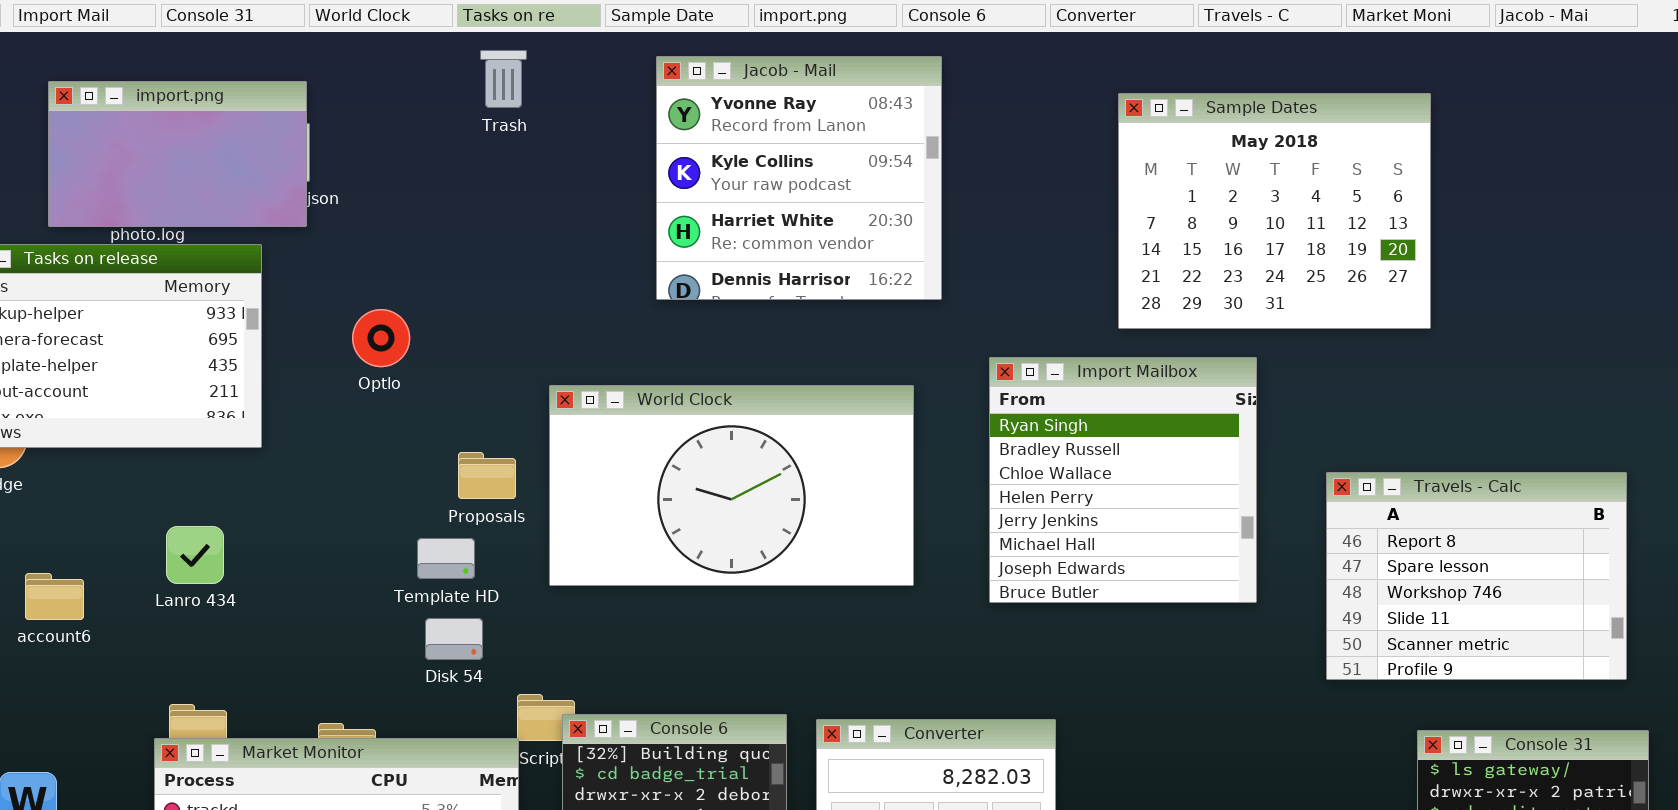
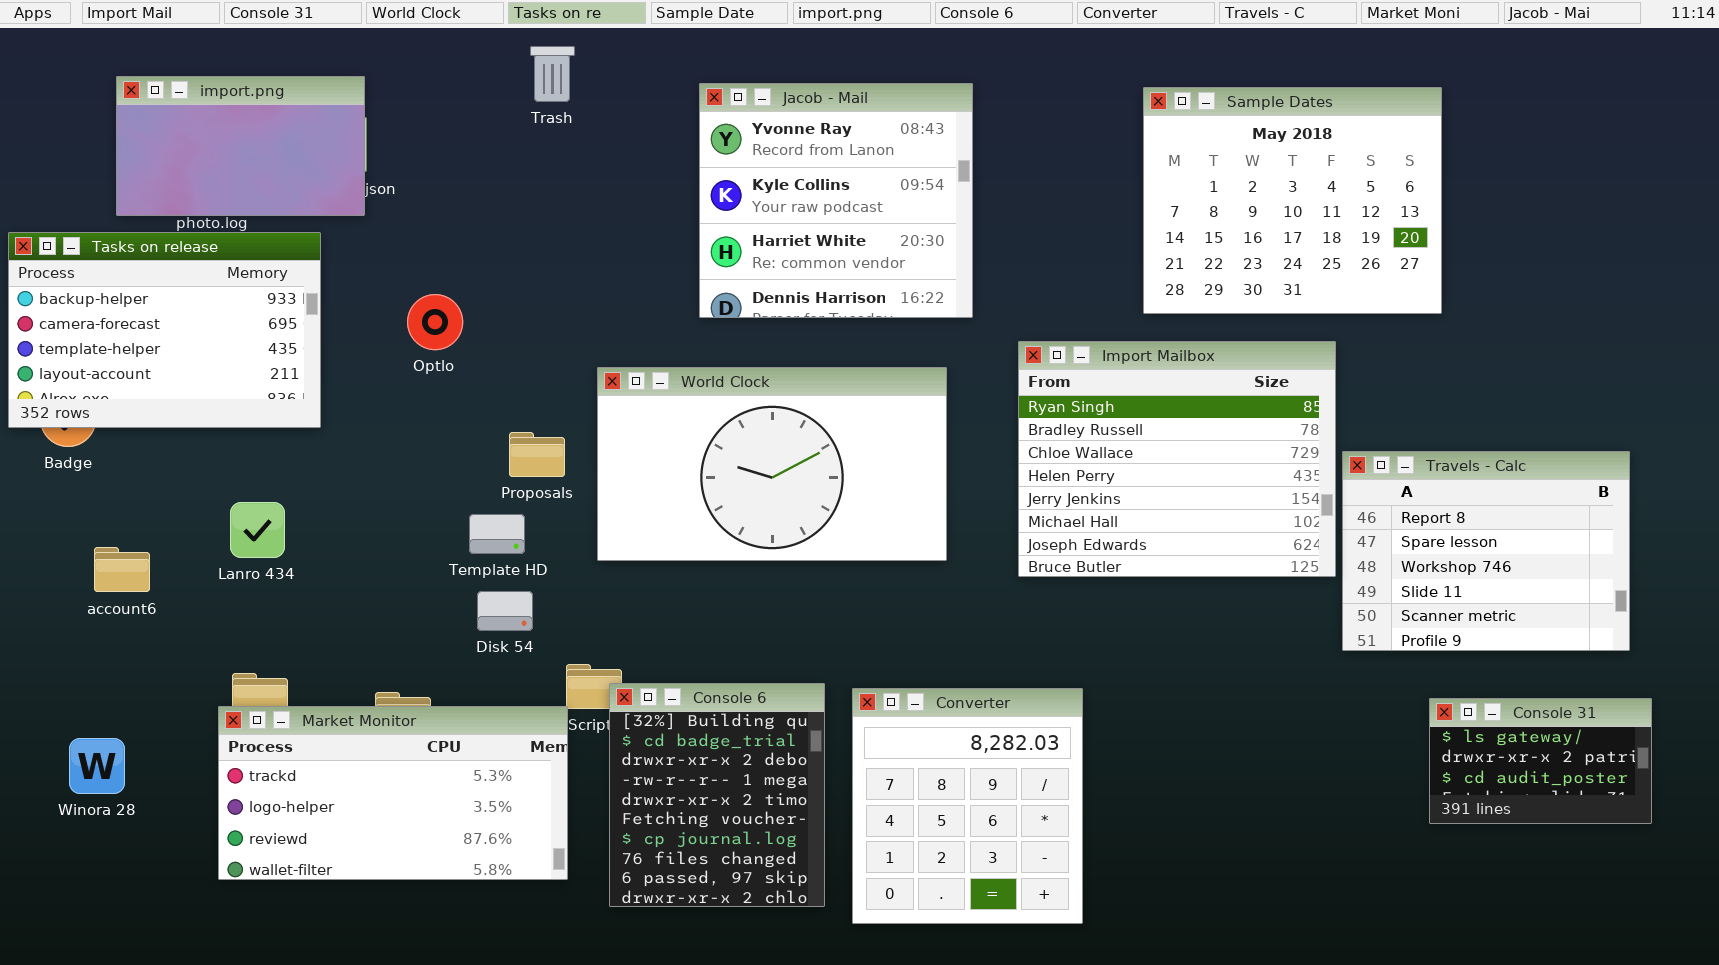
Jacob - Mail: [656,56,942,300] -> [699,83,973,318], moved
Import Mailbox: [989,357,1257,603] -> [1018,341,1336,577], resized

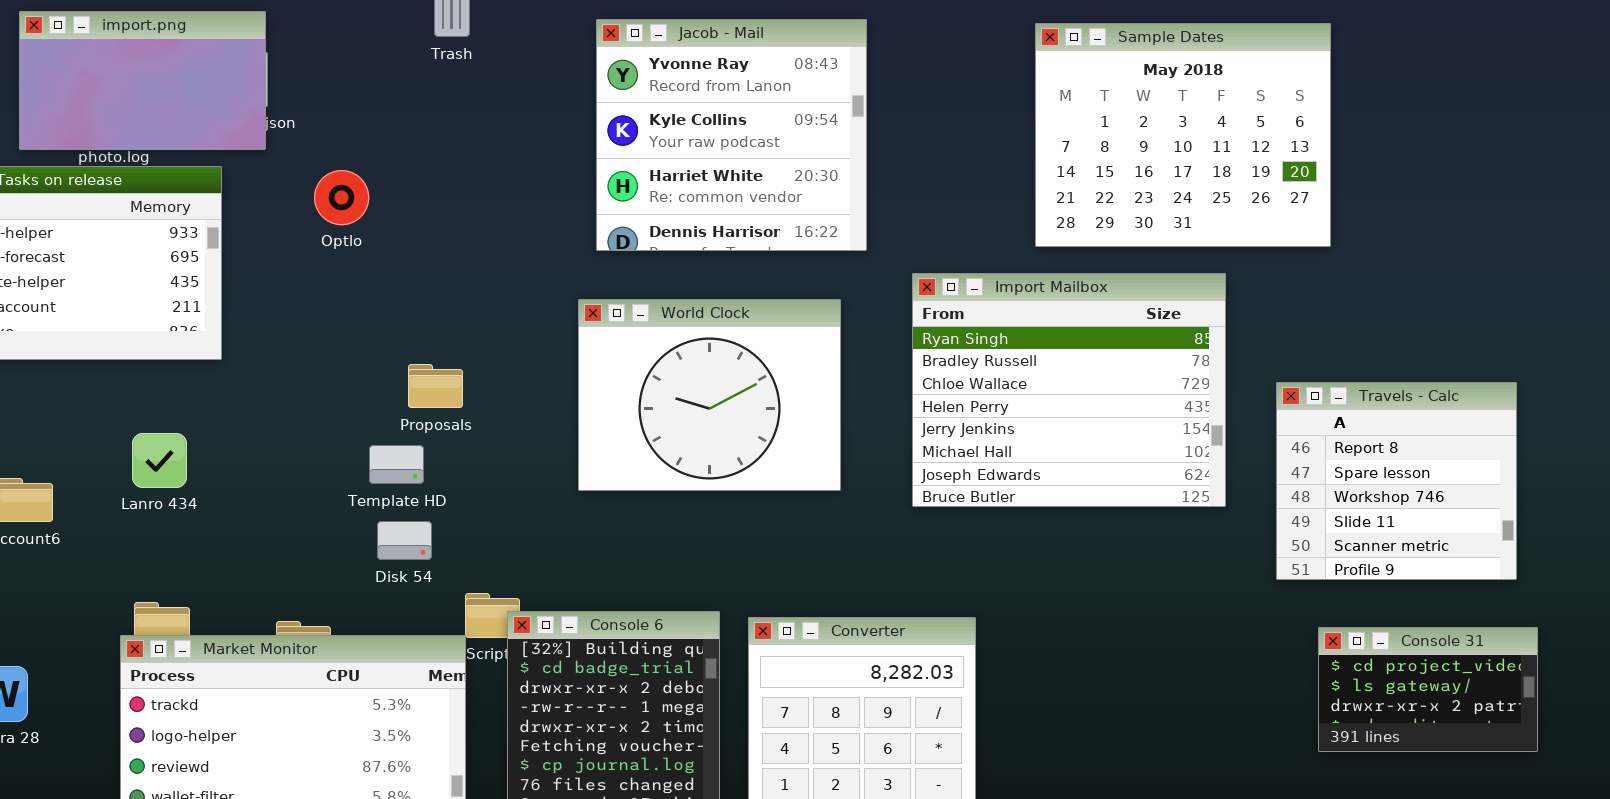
Optlo: [407,294,463,350] -> [314,170,369,225], moved
World Clock: [597,367,947,561] -> [578,299,841,491], resized
Travels - Calc: [1342,451,1630,651] -> [1276,382,1517,580], resized
Console 31: [1429,698,1652,824] -> [1318,627,1538,752], scrolled up 1 row

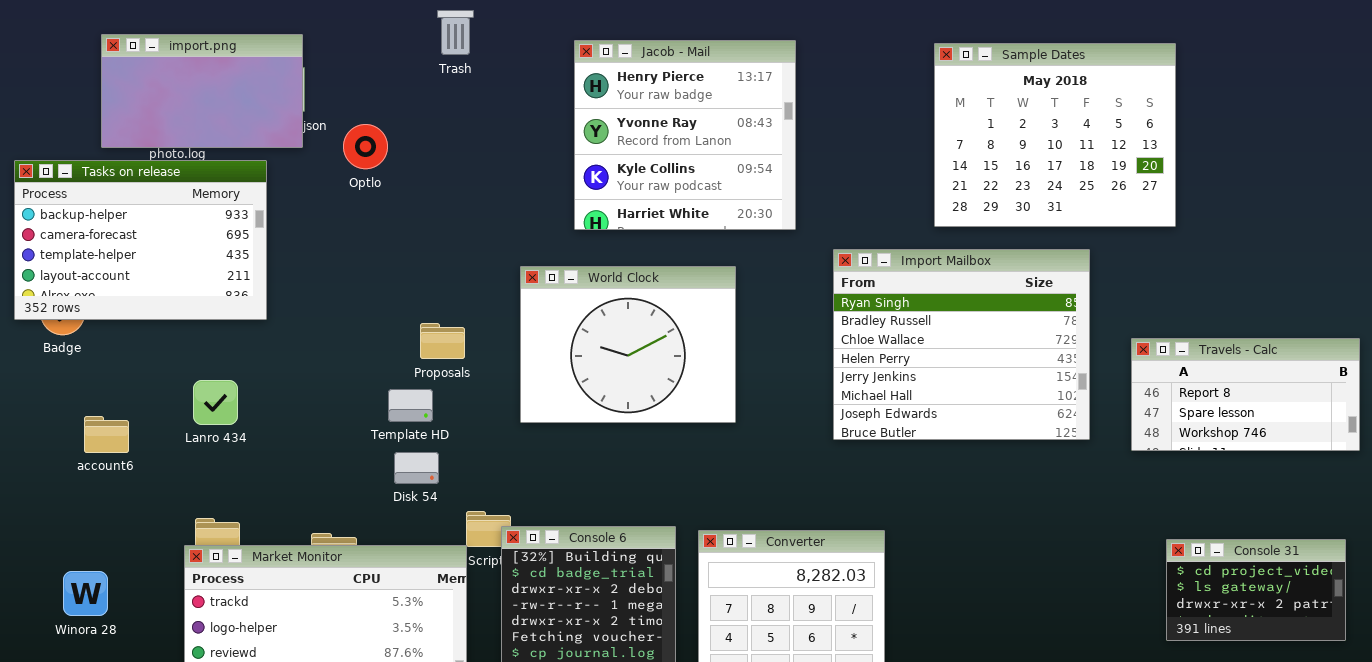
Jacob - Mail: [596,19,867,251] -> [574,40,796,230], scrolled up 1 row
Optlo: [314,170,369,225] -> [343,124,388,169], moved
World Clock: [578,299,841,491] -> [520,266,736,423], moved
Travels - Calc: [1276,382,1517,580] -> [1131,338,1360,451], resized

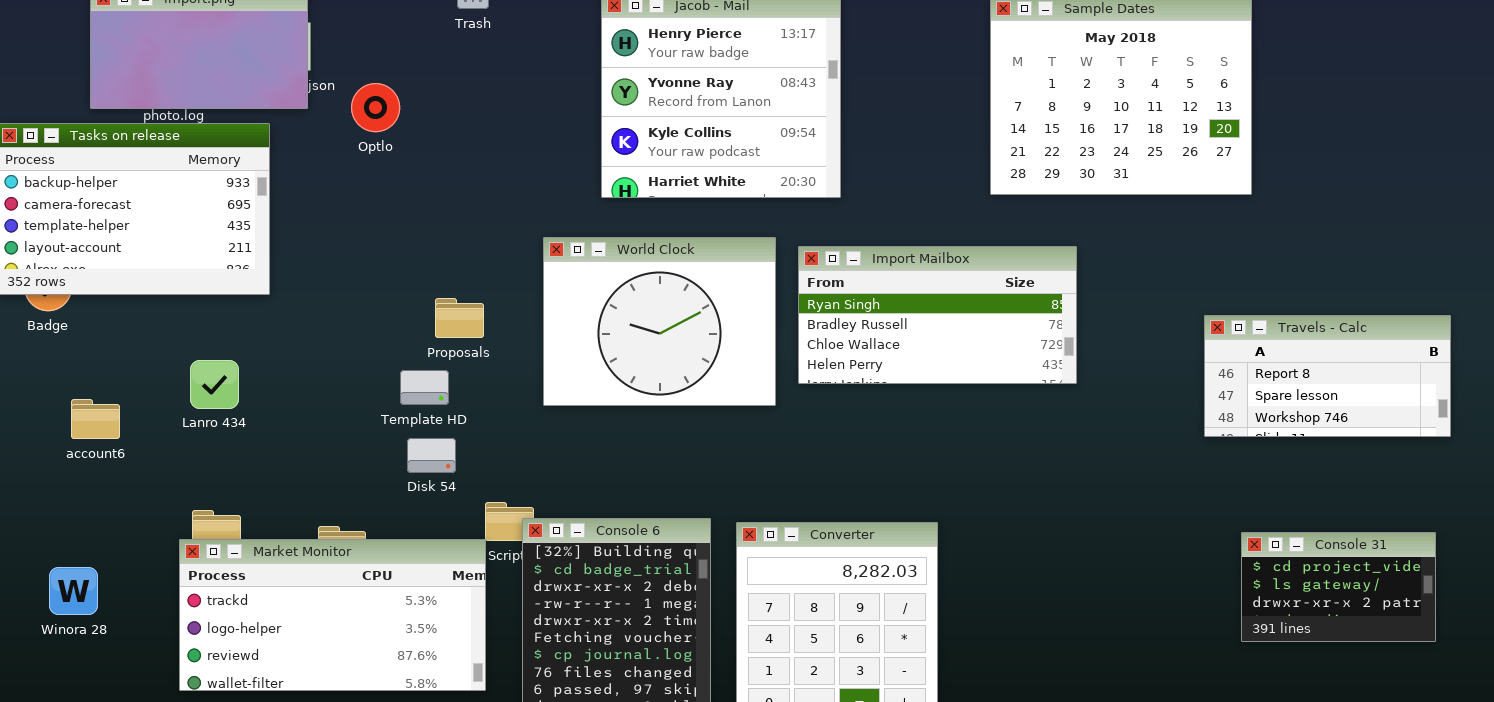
Import Mailbox: [833,249,1090,440] -> [798,246,1077,384], moved, resized

